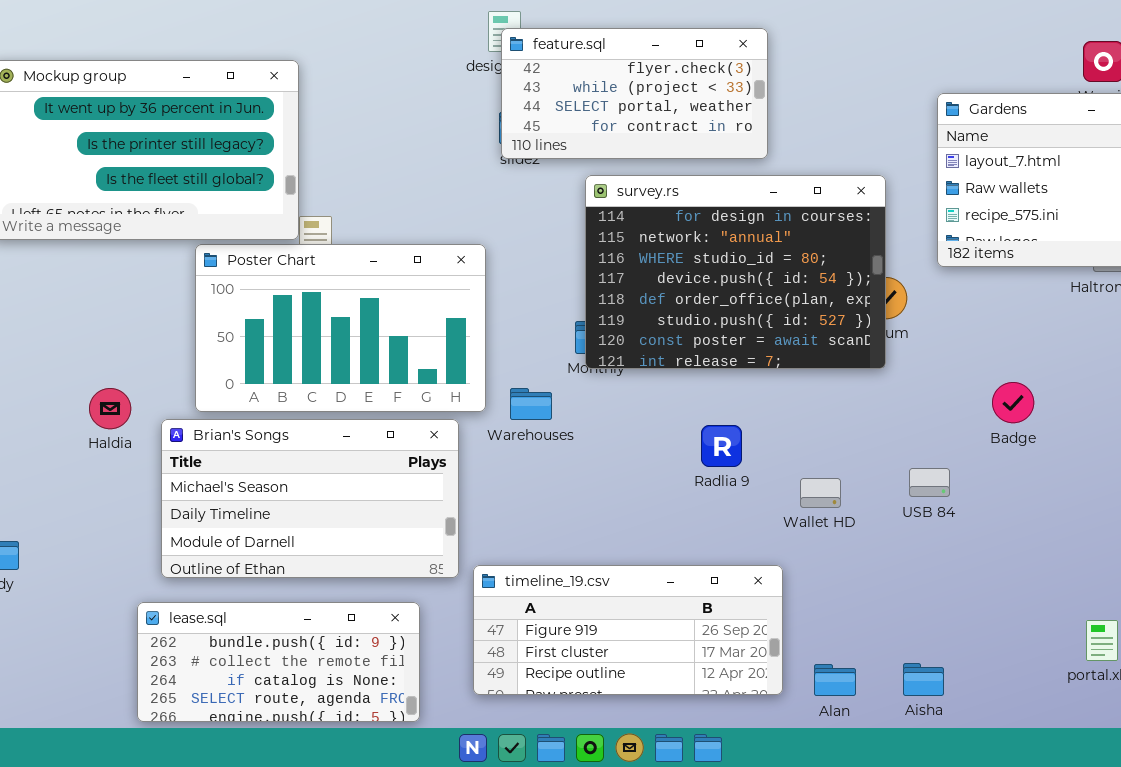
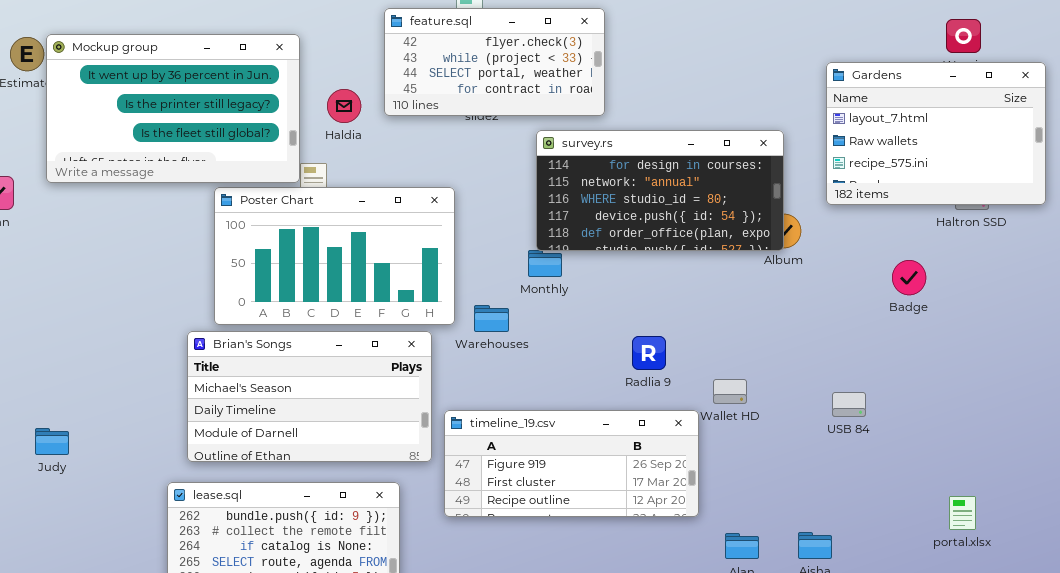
feature.sql: [501,28,768,159] -> [384,8,605,116], moved
survey.rs: [585,175,886,369] -> [536,130,784,251], resized
Badge: [992,382,1034,423] -> [892,260,926,295], moved
Haldia: [89,388,131,429] -> [327,89,361,123], moved
USB 84: [909,468,950,497] -> [832,392,866,417], moved
timeline_19.csv: [473,565,783,695] -> [444,410,699,517], moved

